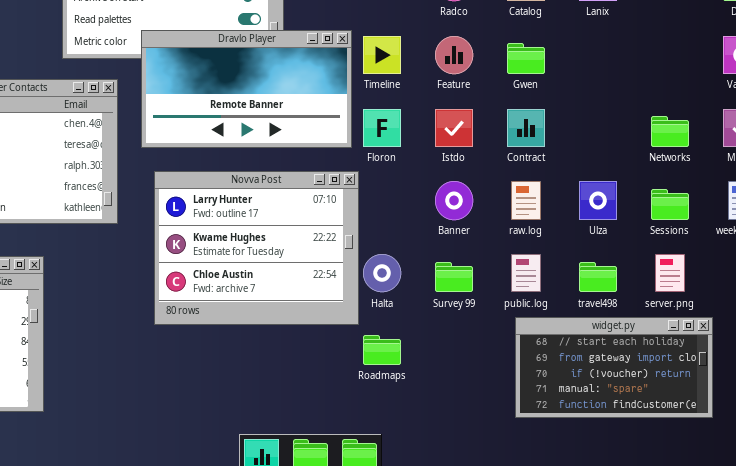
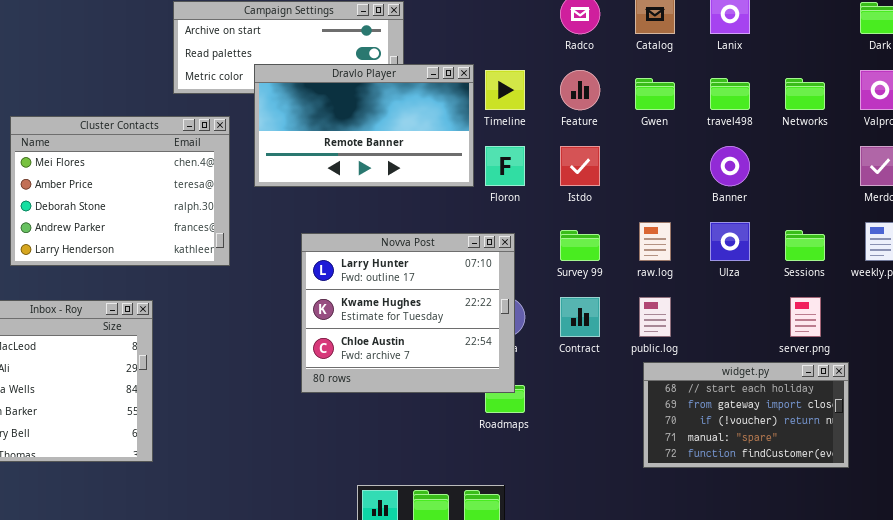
Contract: [507,109,545,147] -> [560,297,600,337], moved
Networks: [651,116,689,147] -> [785,78,825,110], moved
Novva Post: [154,171,359,325] -> [301,233,515,393], moved
Banner: [435,181,473,220] -> [710,146,750,186], moved
Survey 99: [435,262,473,292] -> [560,230,600,261], moved
travel498: [579,262,617,292] -> [710,78,750,110], moved

